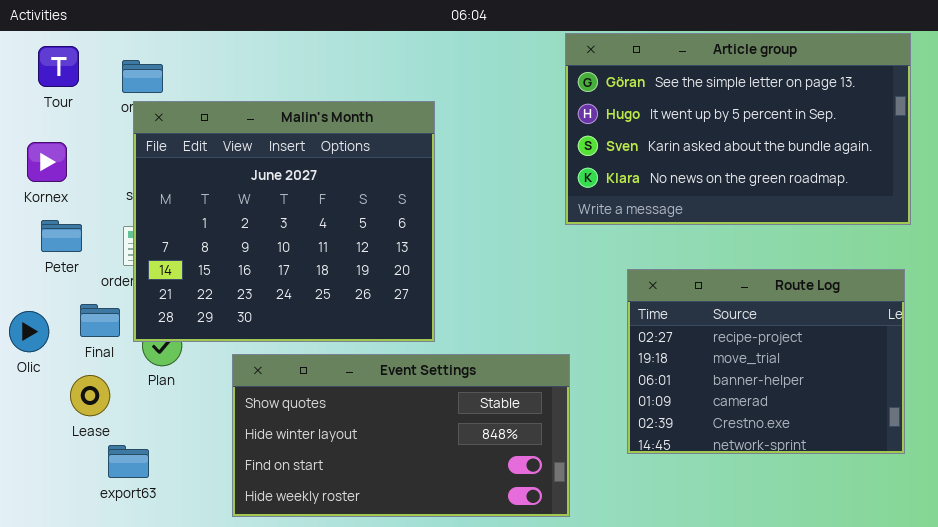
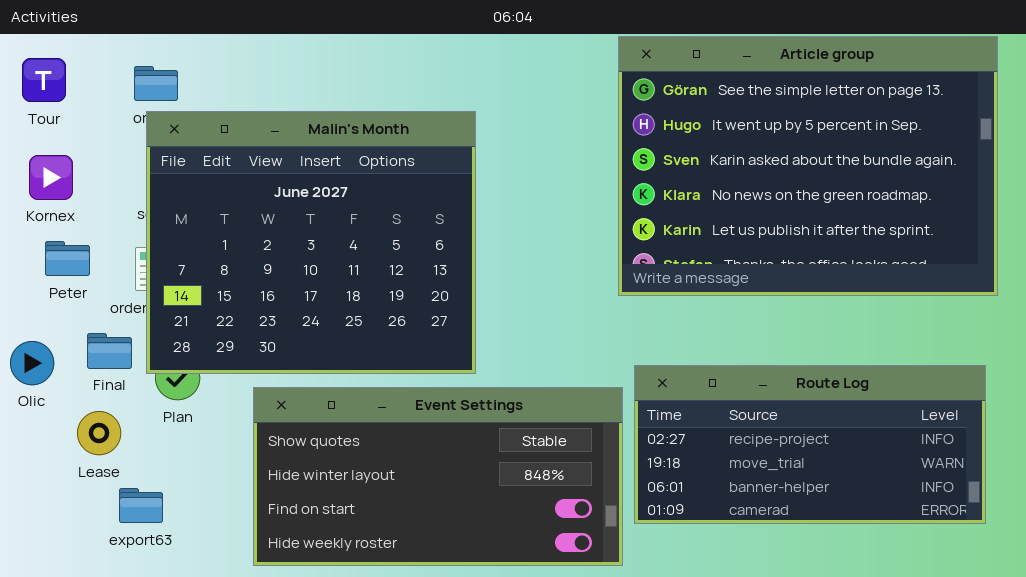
Article group: [565,33,911,225] -> [618,36,998,296], resized
Tour: [38,46,79,87] -> [22,58,66,102], moved
Route Log: [627,269,905,454] -> [634,365,986,524], moved, resized

